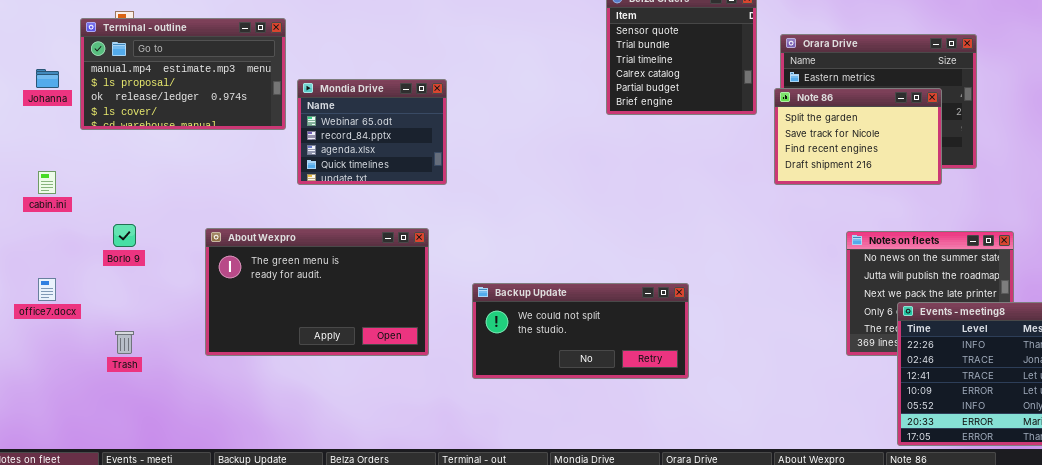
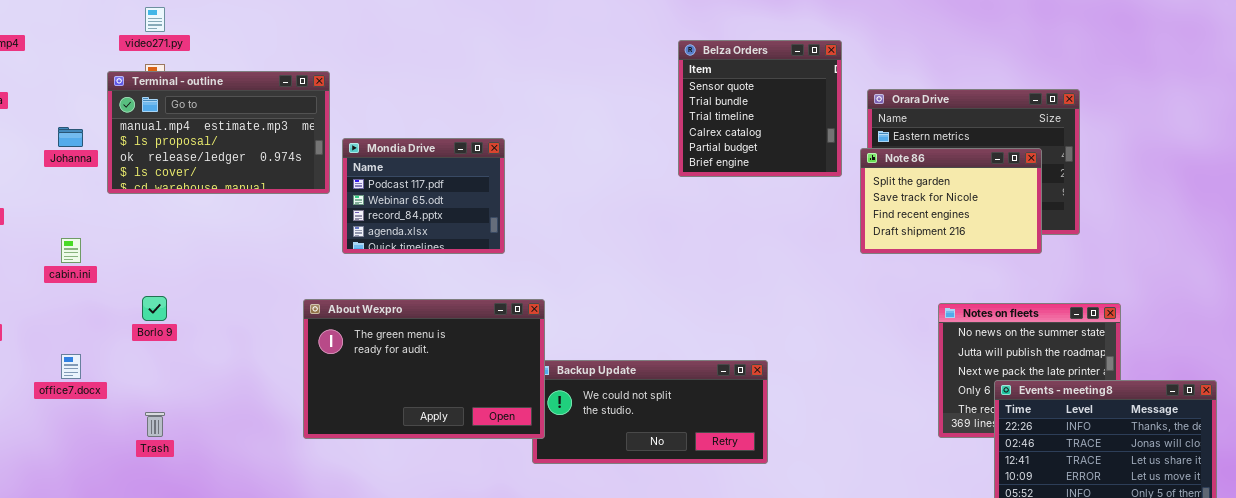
Mondia Drive: [297,79,447,185] -> [342,138,505,254], scrolled up 1 row
About Wexpro: [205,228,429,356] -> [303,299,545,439], moved

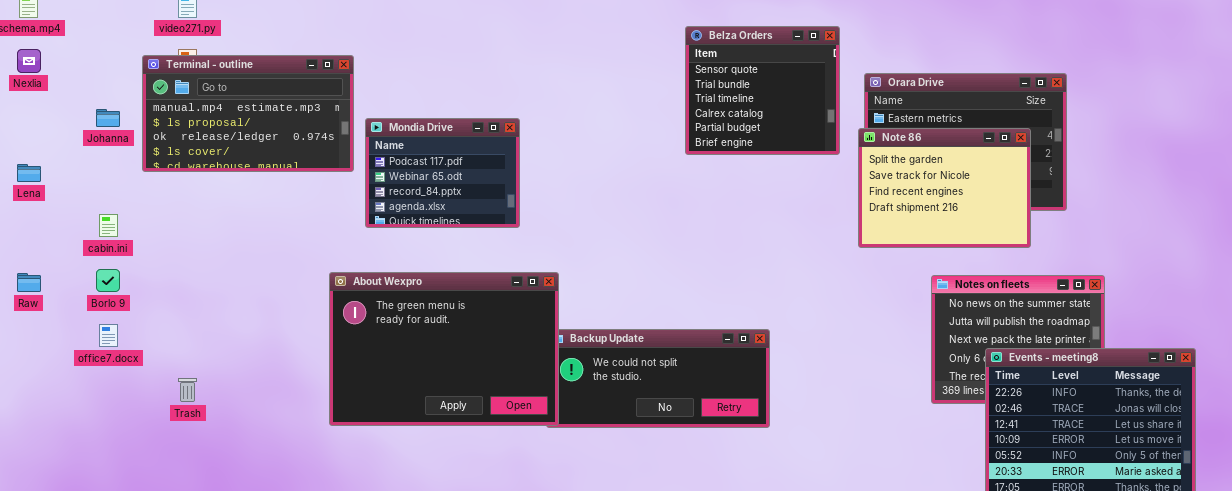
Note 86: [860,148,1042,254] -> [858,128,1031,248], resized
Borlo 9: [142,296,167,321] -> [96,269,120,292], moved
About Wexpro: [303,299,545,439] -> [329,272,559,426], resized

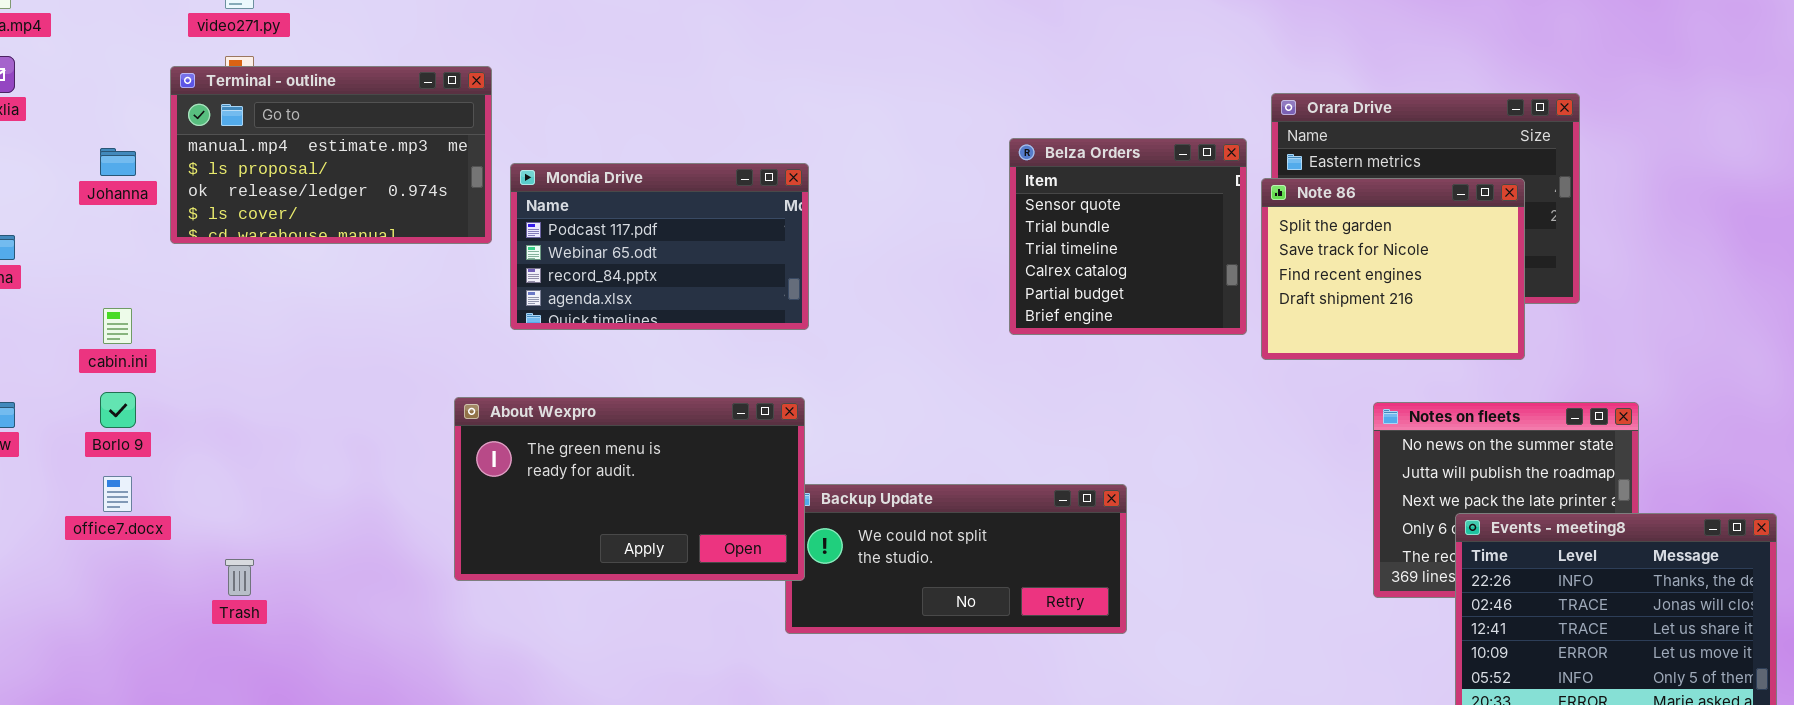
Belza Orders: [685,26,840,155] -> [1009,138,1247,335], moved
Mondia Drive: [365,118,520,228] -> [510,163,809,330], resized
About Wexpro: [329,272,559,426] -> [454,397,805,581], resized

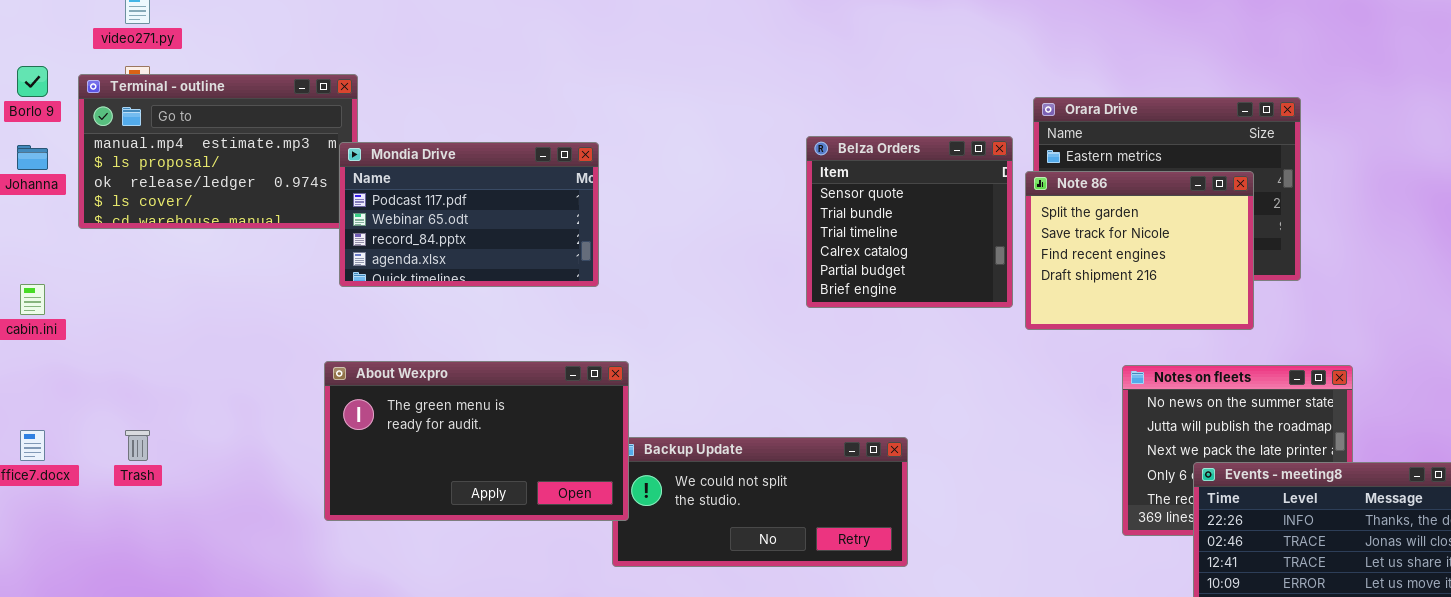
Mondia Drive: [510,163,809,330] -> [339,142,599,287], moved
Borlo 9: [100,392,136,428] -> [17,66,48,97], moved
Trash: [225,559,254,596] -> [125,430,150,461], moved

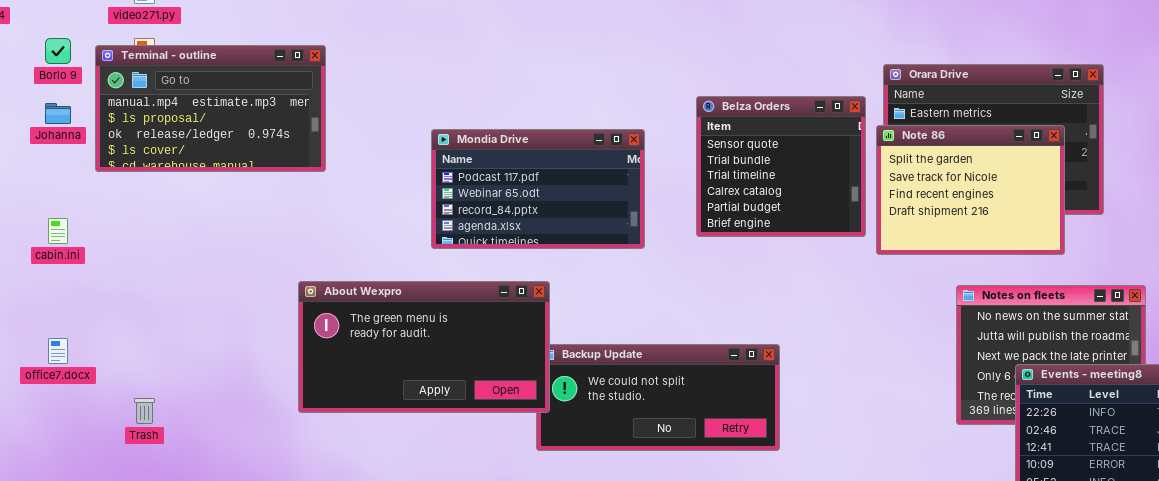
Mondia Drive: [339,142,599,287] -> [431,129,645,249], moved
Trash: [125,430,150,461] -> [134,398,155,424], moved

